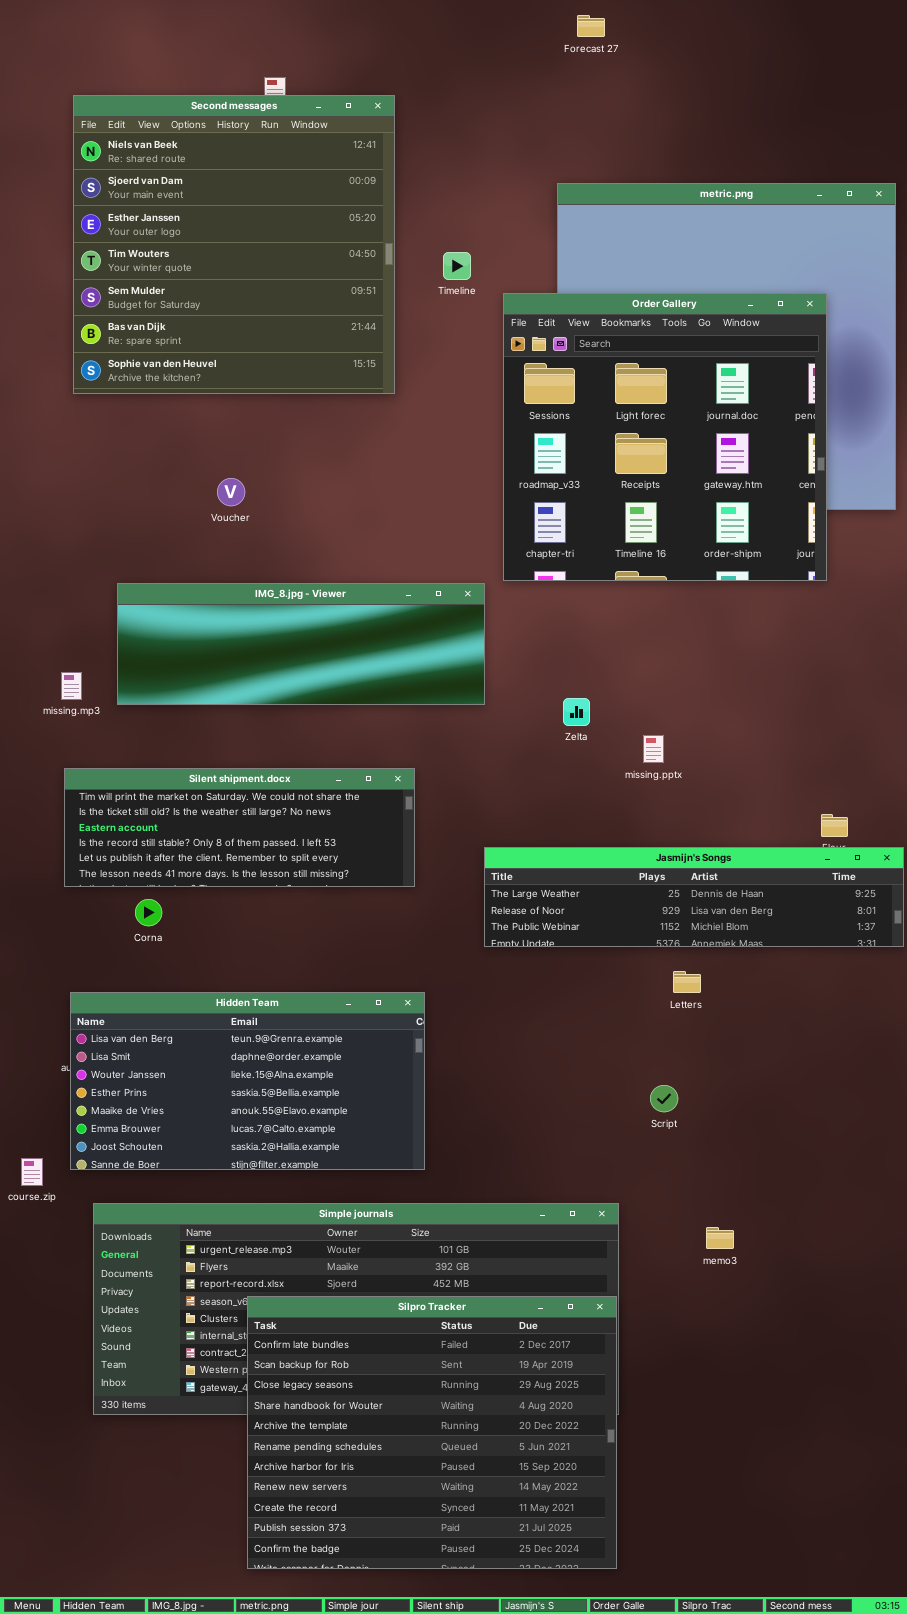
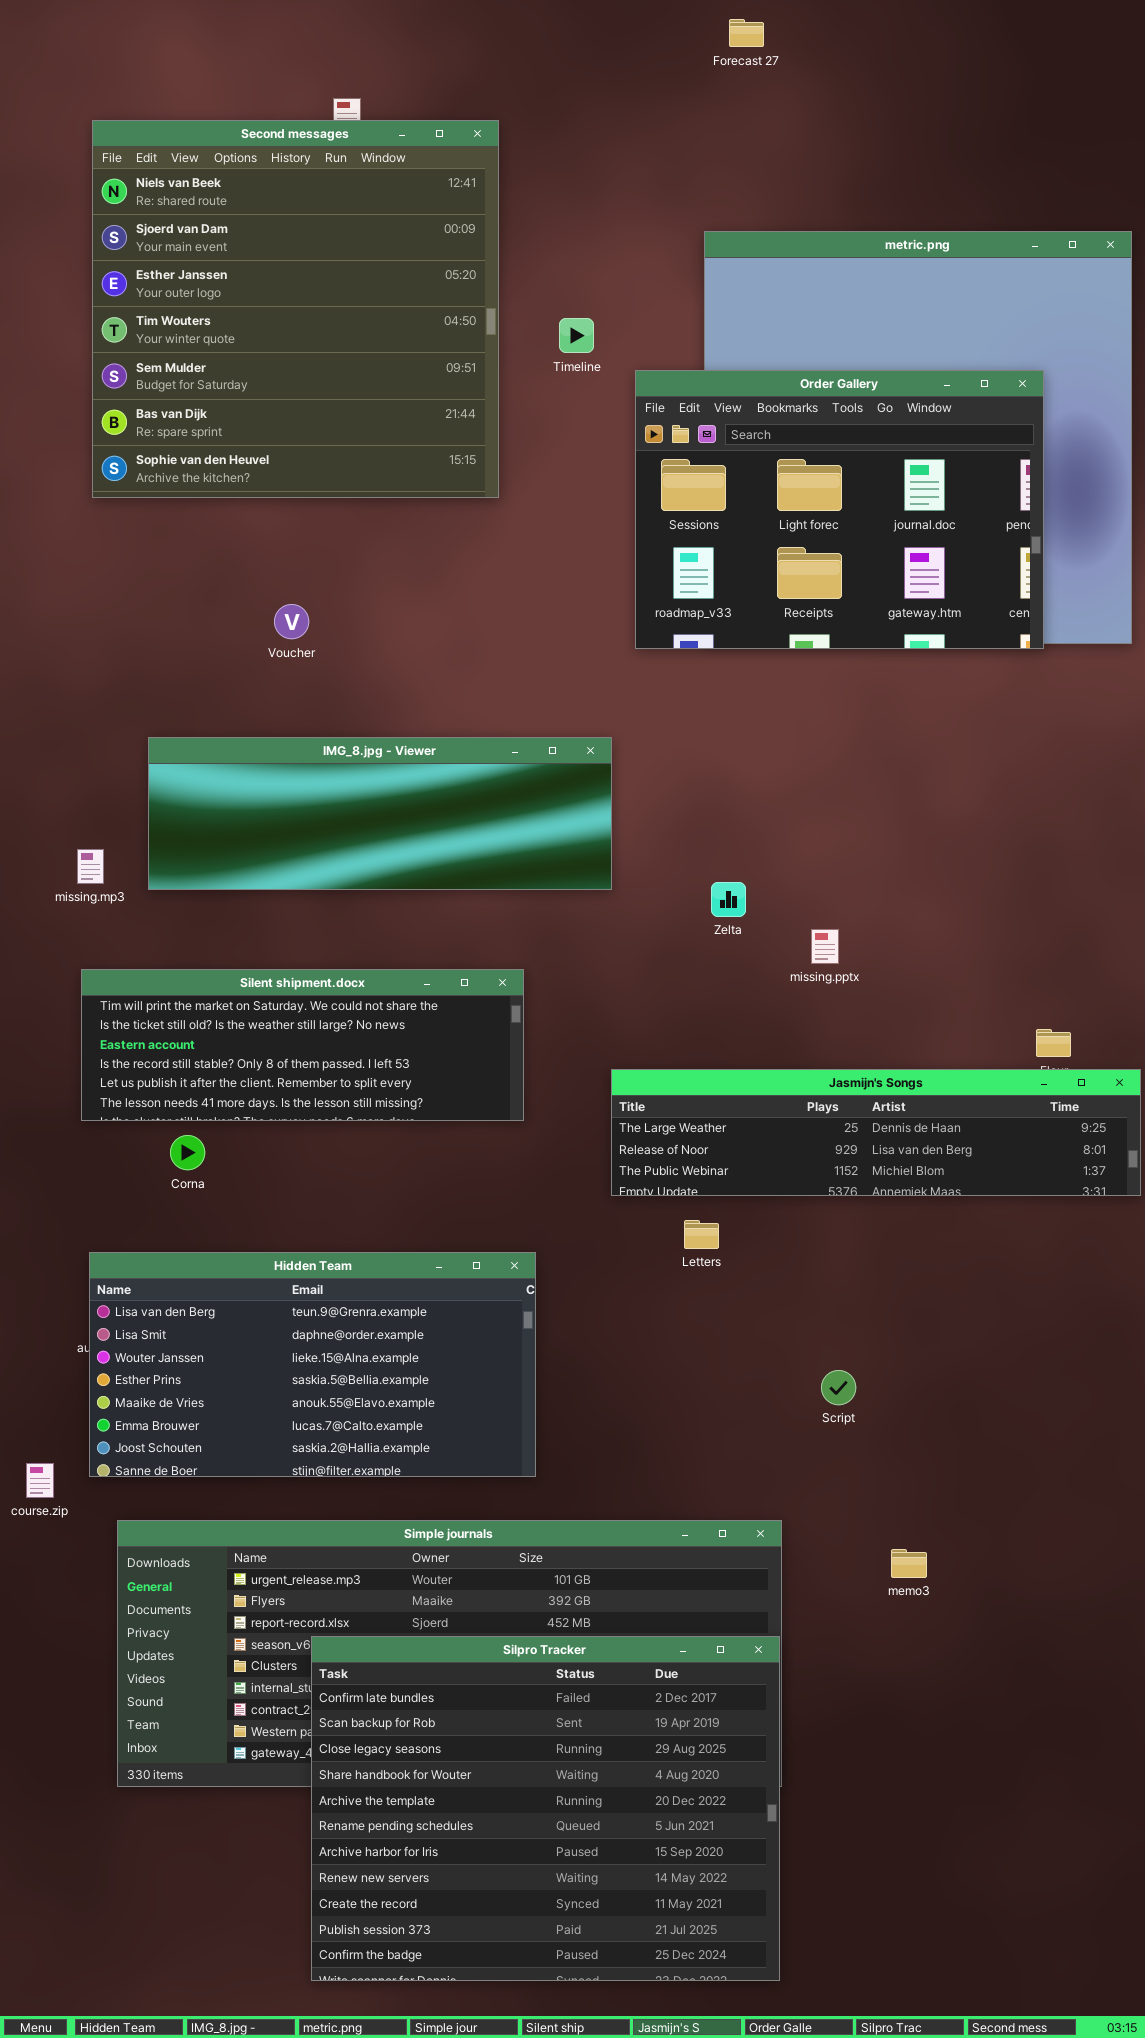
Order Gallery: [503,293,827,581] -> [635,370,1044,649], resized
Letters: [673,971,701,993] -> [684,1220,719,1249], moved

